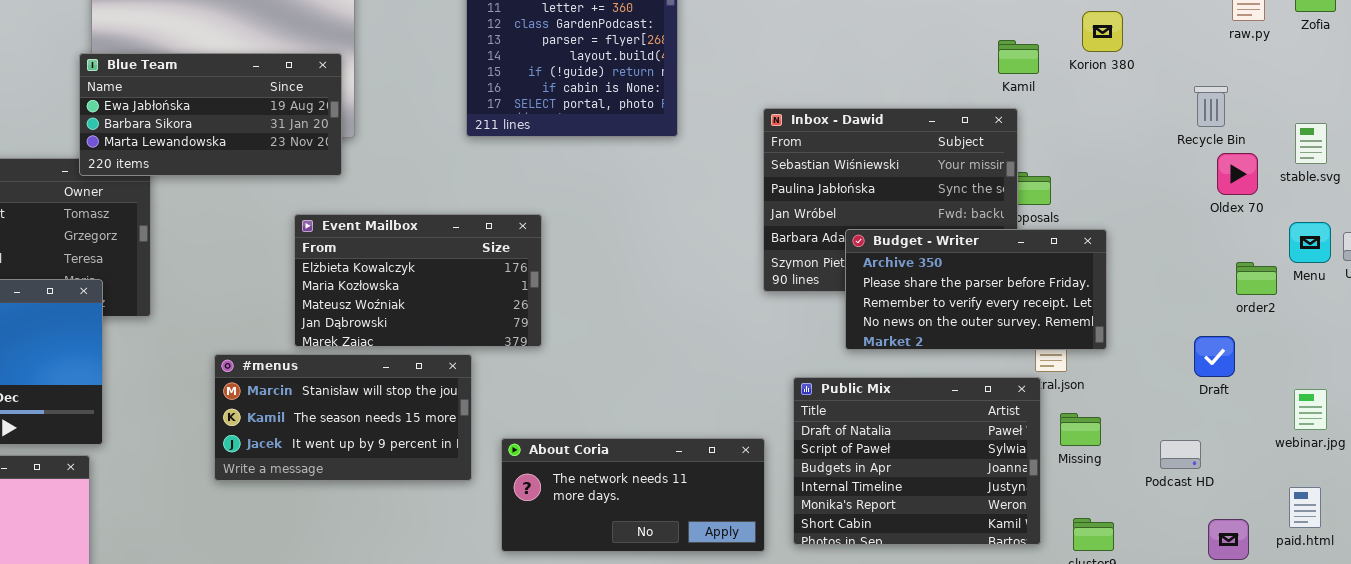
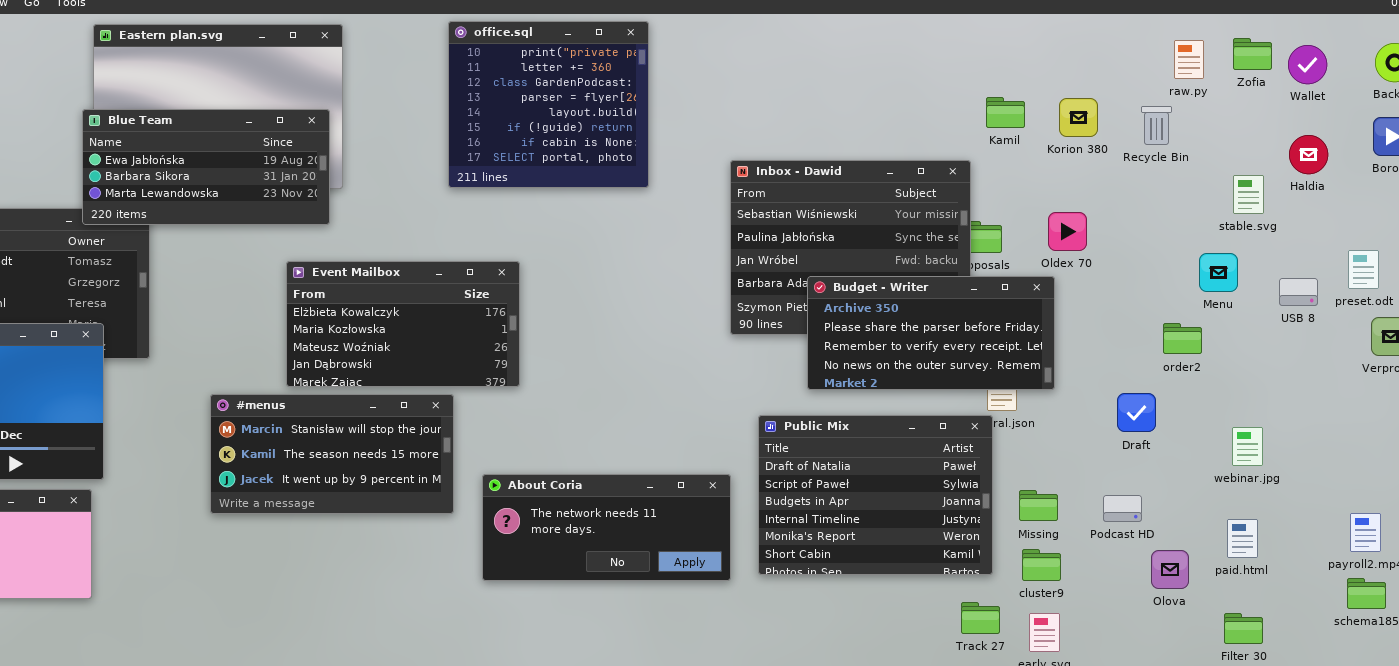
Korion 380: [1082,11,1123,52] -> [1059,98,1098,137], moved
Kamil: [998,40,1039,74] -> [986,97,1025,128], moved
Recycle Bin: [1194,86,1228,127] -> [1141,106,1172,145], moved
Oldex 70: [1217,153,1258,195] -> [1048,212,1087,251], moved
Menu: [1289,222,1331,263] -> [1199,253,1238,292], moved
order2: [1236,262,1277,295] -> [1163,323,1202,354], moved
Draft: [1194,336,1235,377] -> [1117,393,1156,432], moved
Missing: [1060,413,1101,446] -> [1019,490,1058,521], moved
Podcast HD: [1160,440,1201,469] -> [1103,495,1142,522], moved

